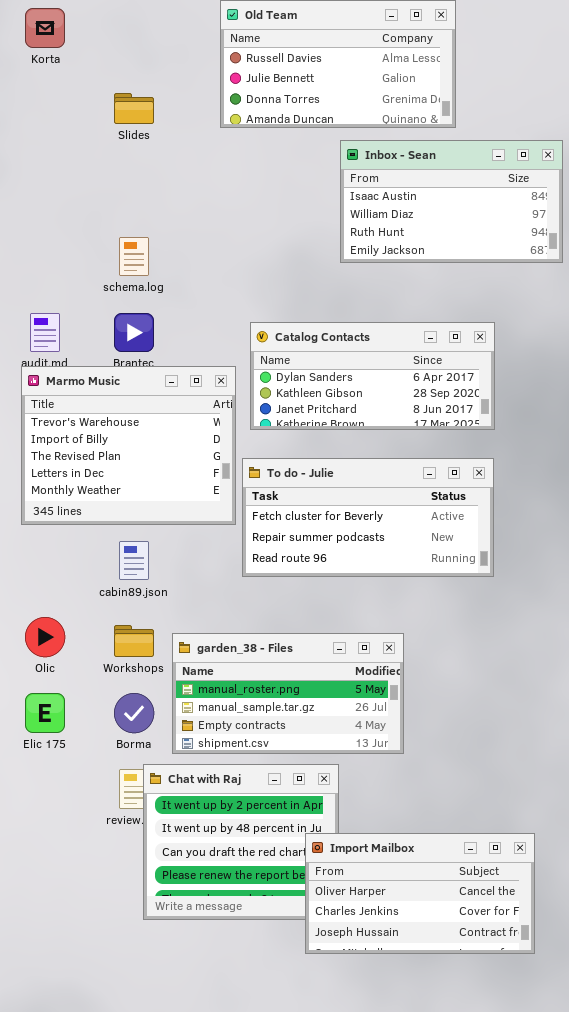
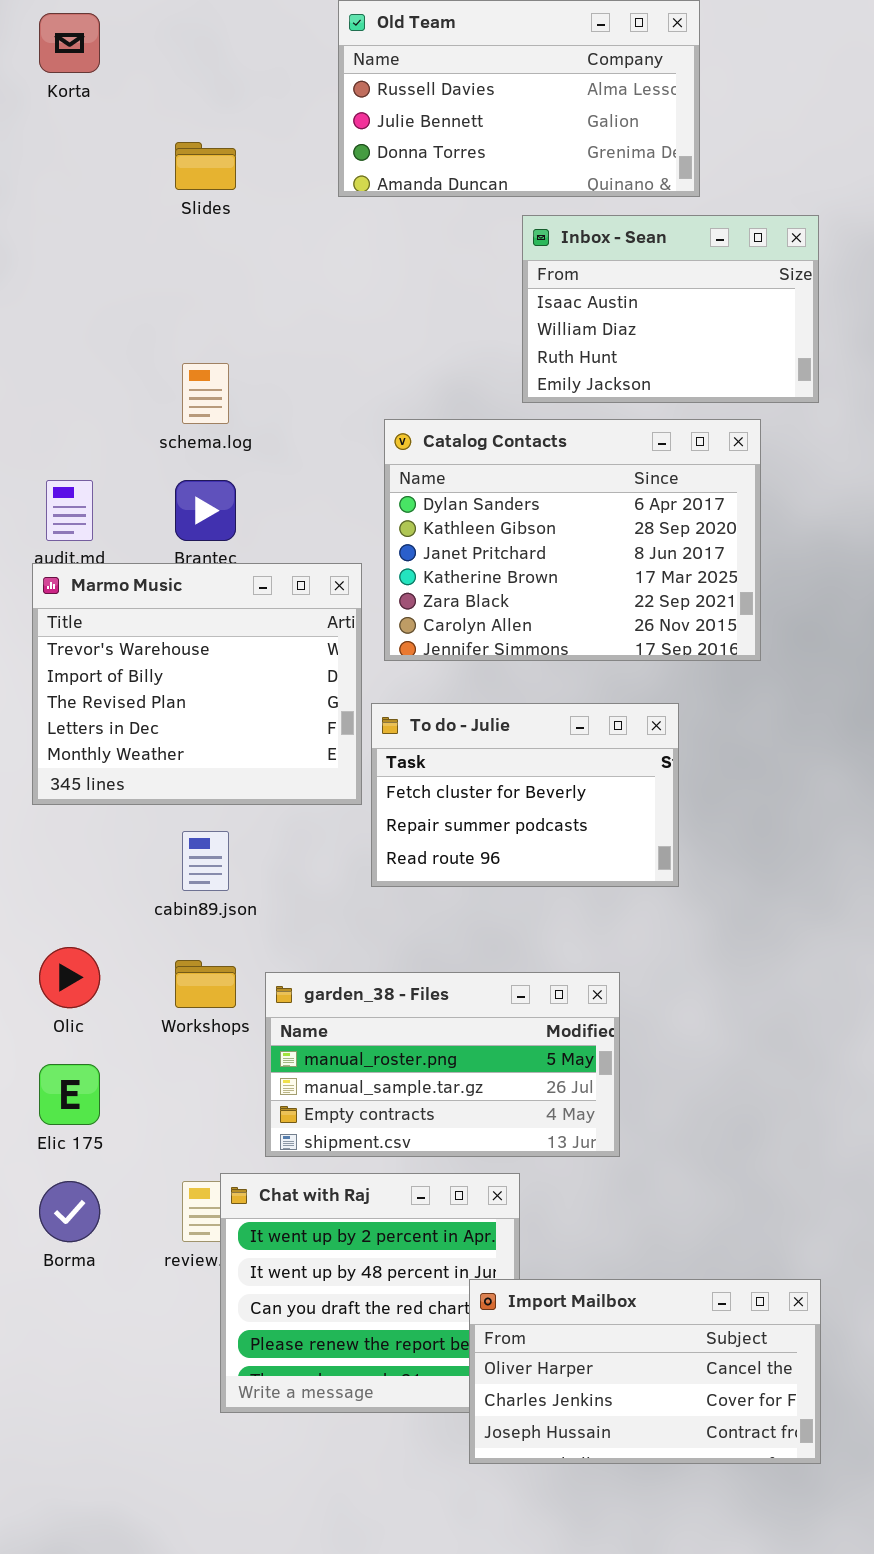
Inbox - Sean: [340,140,563,263] -> [522,215,819,403], resized
Catalog Contacts: [250,322,495,430] -> [384,419,761,661], resized
To do - Julie: [242,458,494,577] -> [371,703,679,887], resized
Borma: [114,693,154,733] -> [39,1181,100,1242], moved

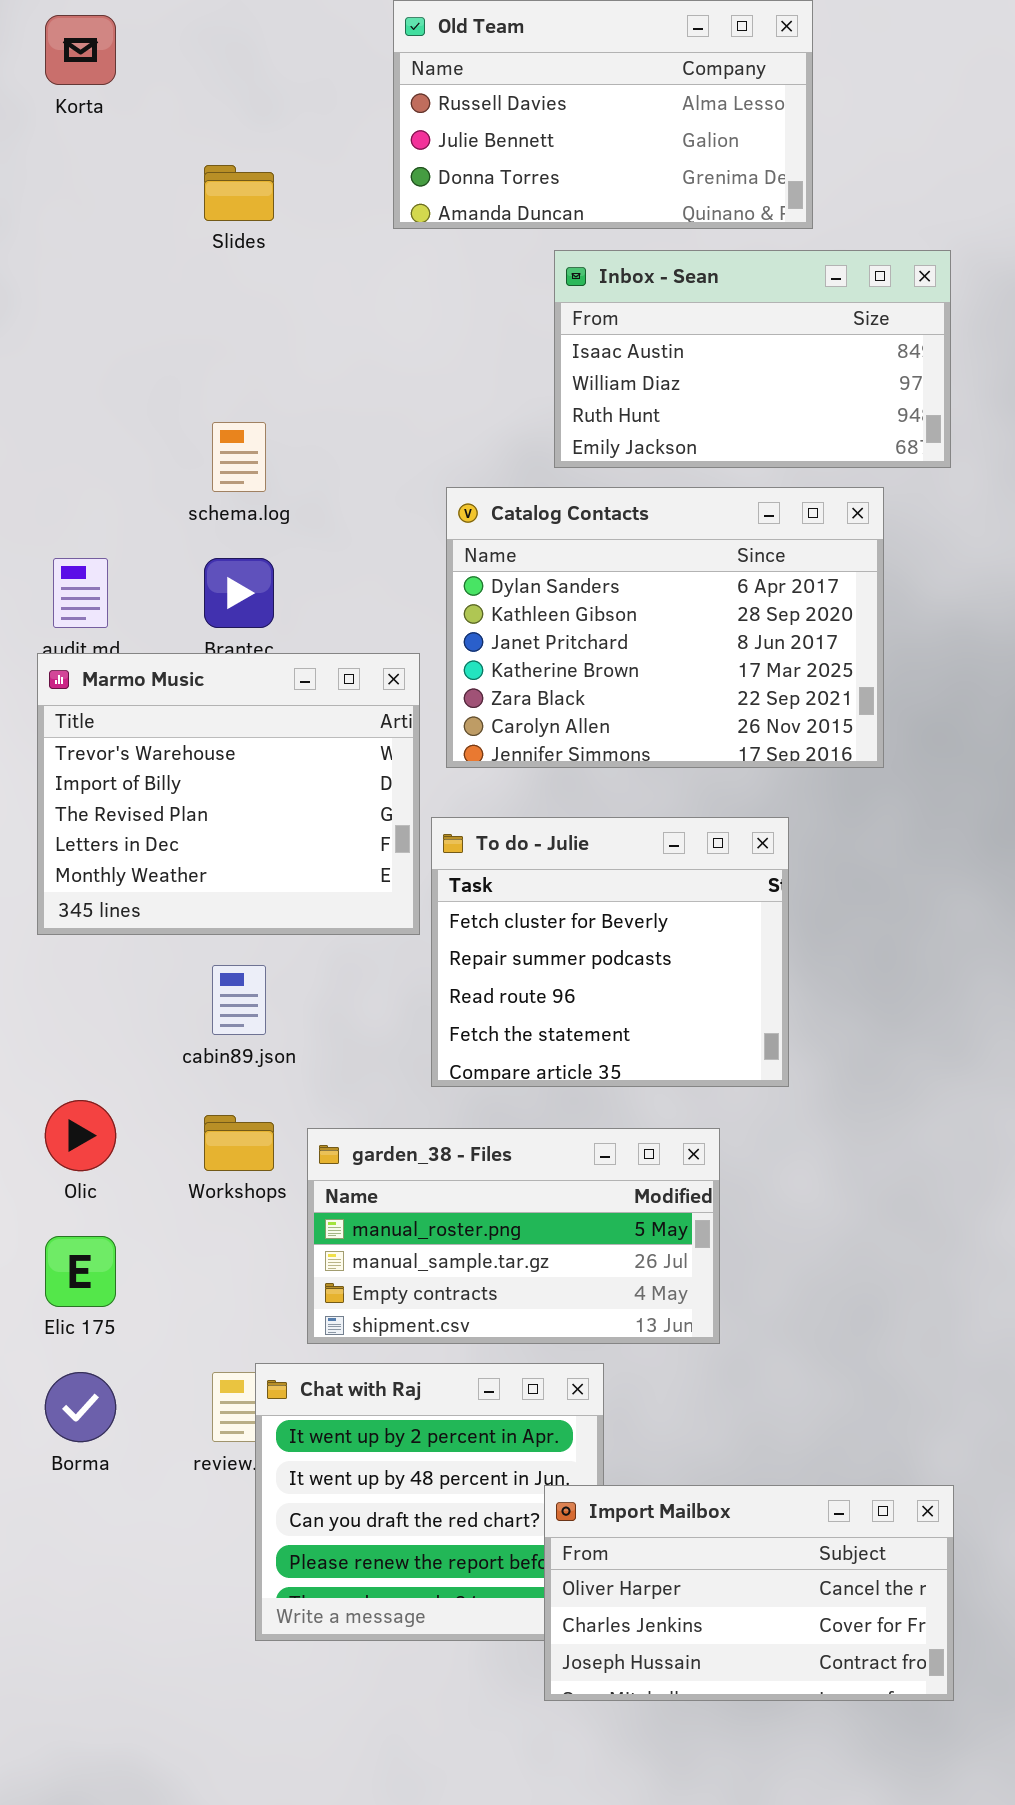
Inbox - Sean: [522,215,819,403] -> [554,250,951,468], resized
To do - Julie: [371,703,679,887] -> [431,817,789,1087], resized

